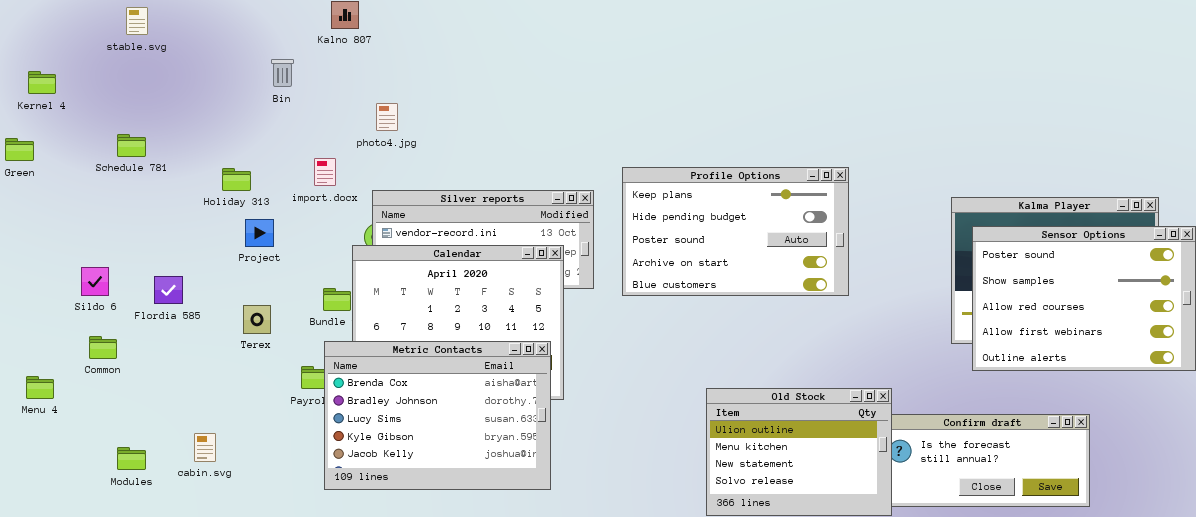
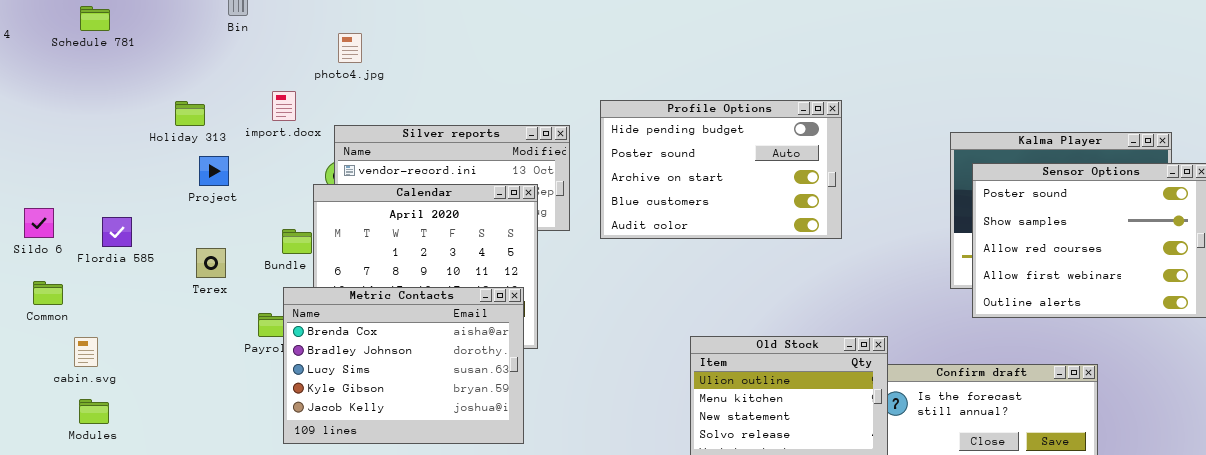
Schedule 781: [117,134,146,157] -> [80,6,110,31], moved
Profile Options: [622,167,849,296] -> [600,100,842,239], scrolled down 1 row
cabin.svg: [194,433,216,462] -> [74,337,98,367], moved
Modules: [117,447,146,470] -> [79,399,109,424], moved

